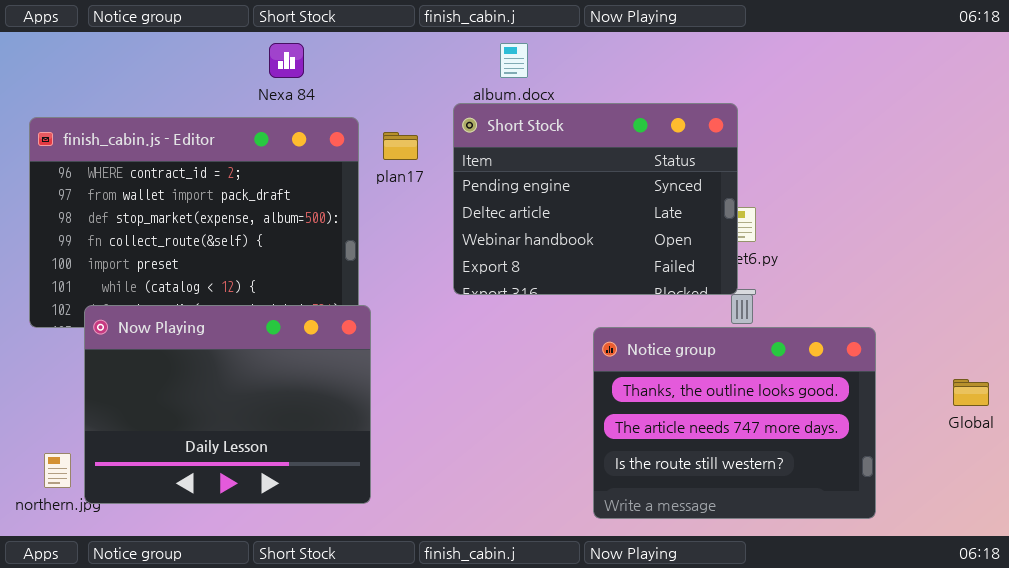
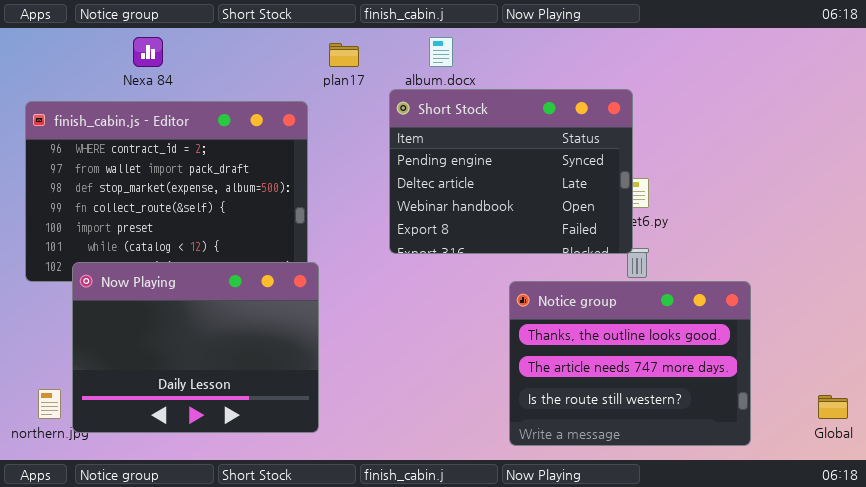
Nexa 84: [269,43,304,78] -> [133,37,163,67], moved
plan17: [383,132,418,160] -> [329,43,359,67], moved
Global: [953,379,989,406] -> [818,395,848,419], moved

